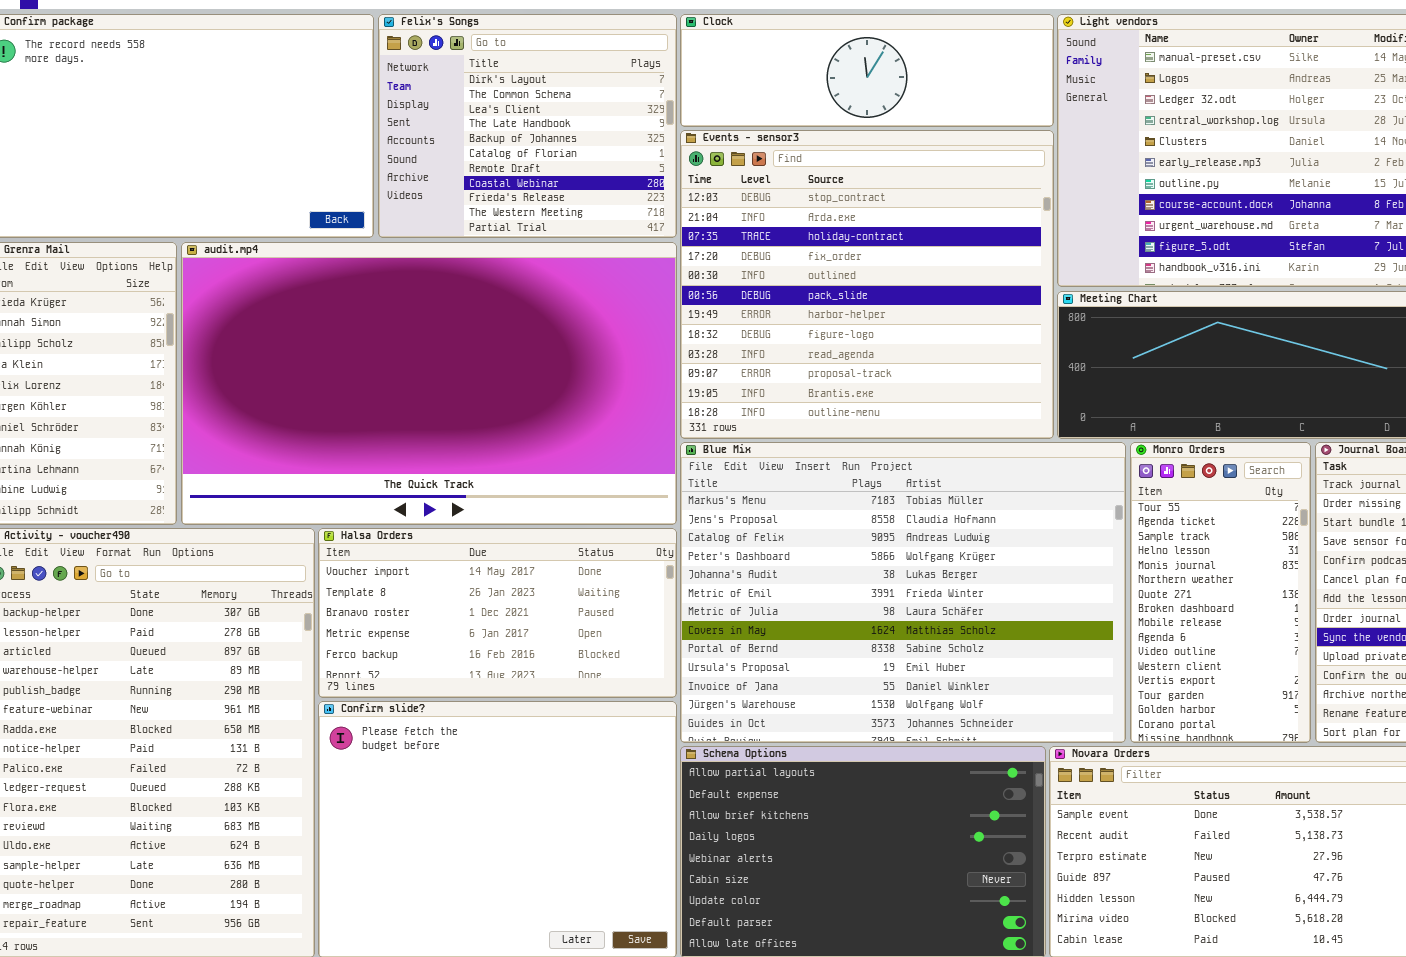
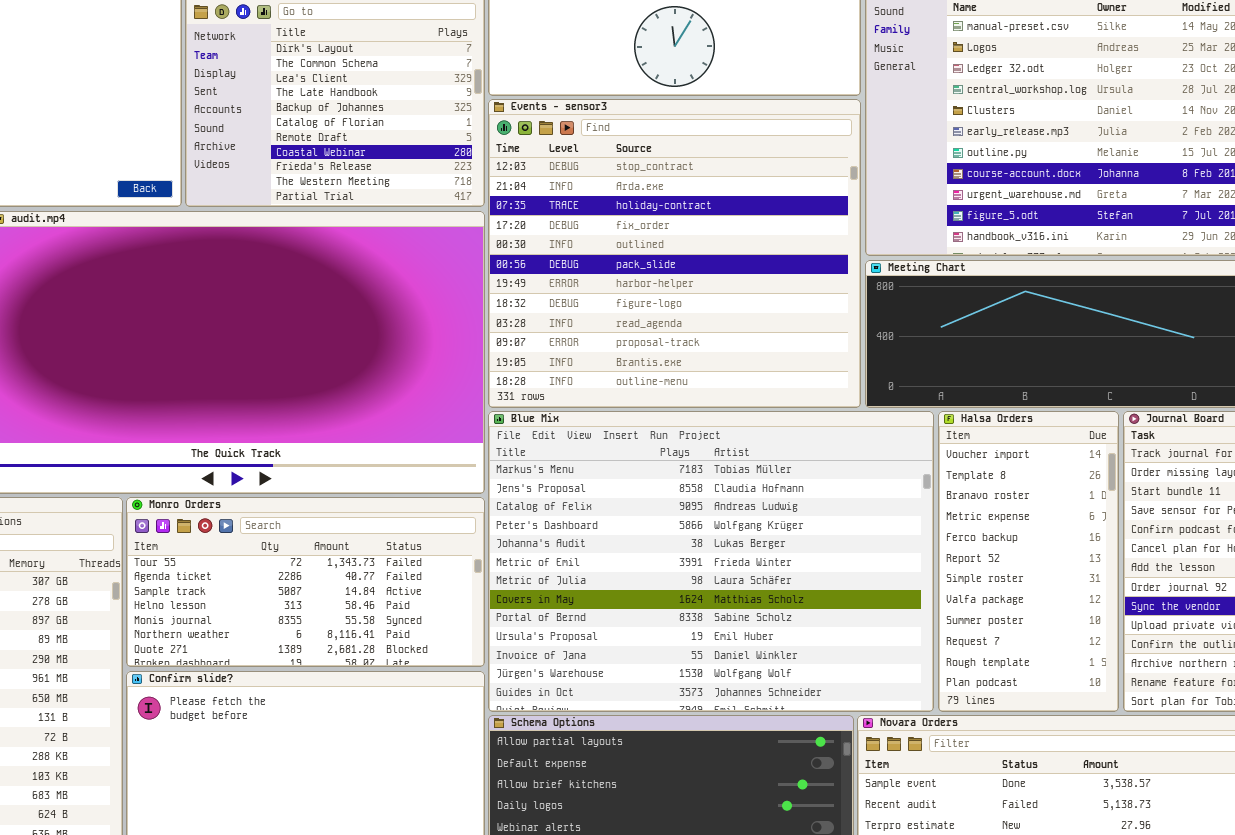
Monro Orders: [1130,442,1311,743] -> [126,497,485,667], moved, resized
Halsa Orders: [318,528,677,698] -> [938,411,1119,712], moved, resized

